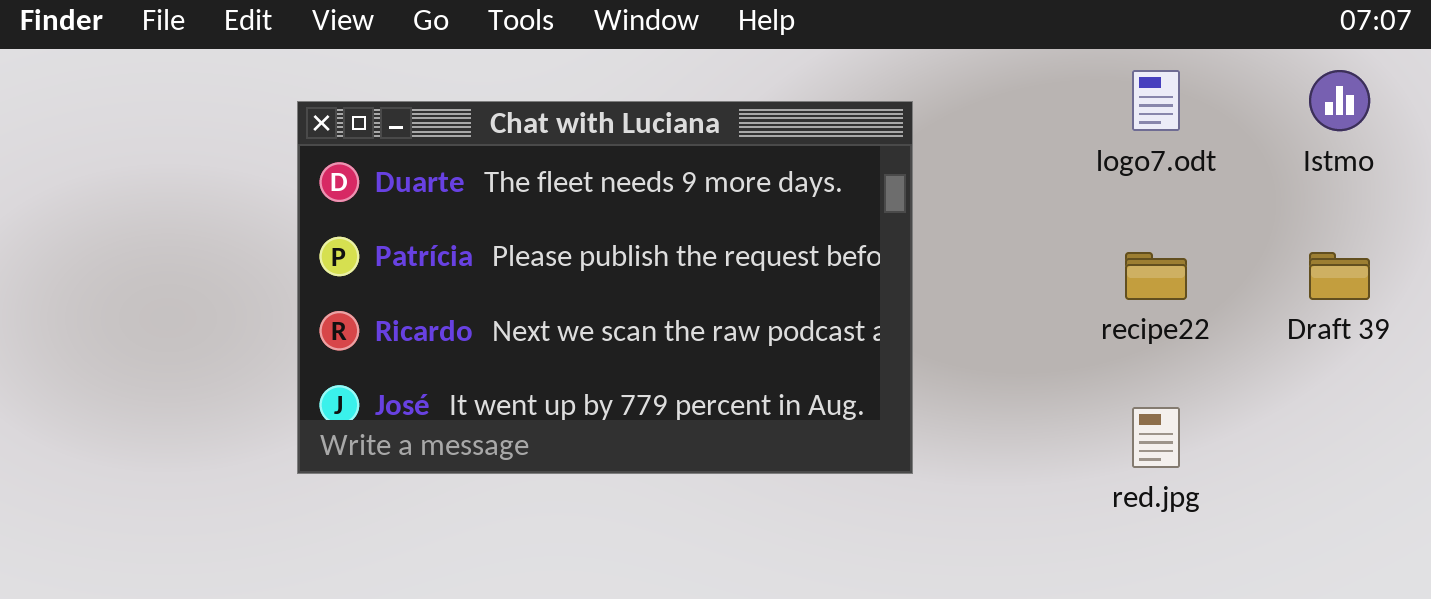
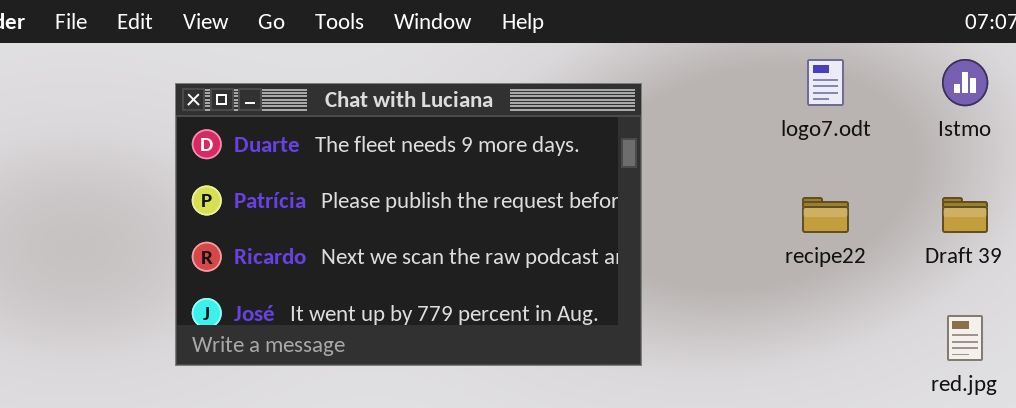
red.jpg: [1132,407,1180,468] -> [947,315,983,361], moved

